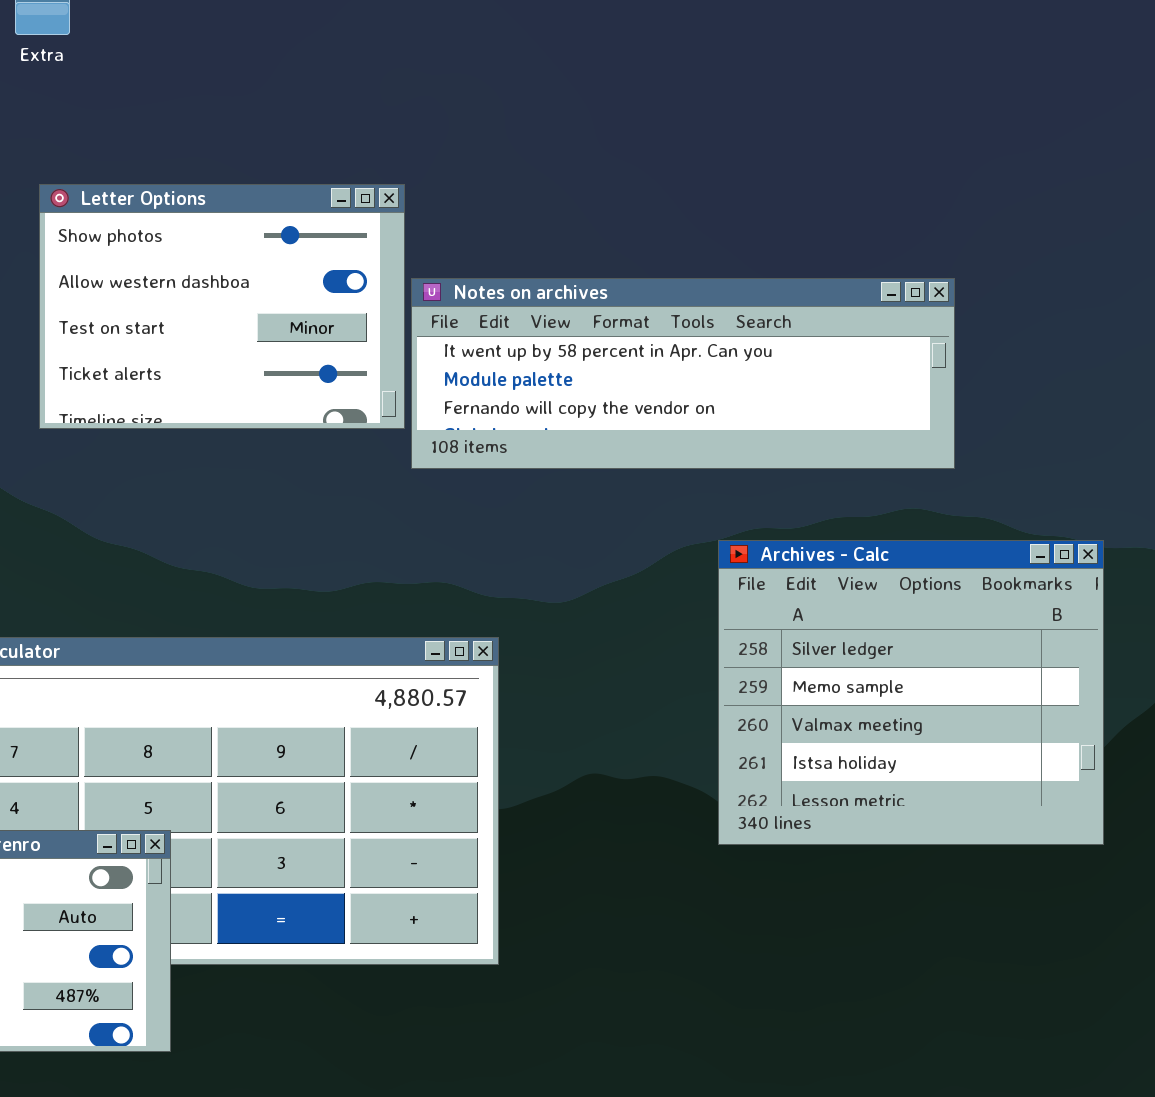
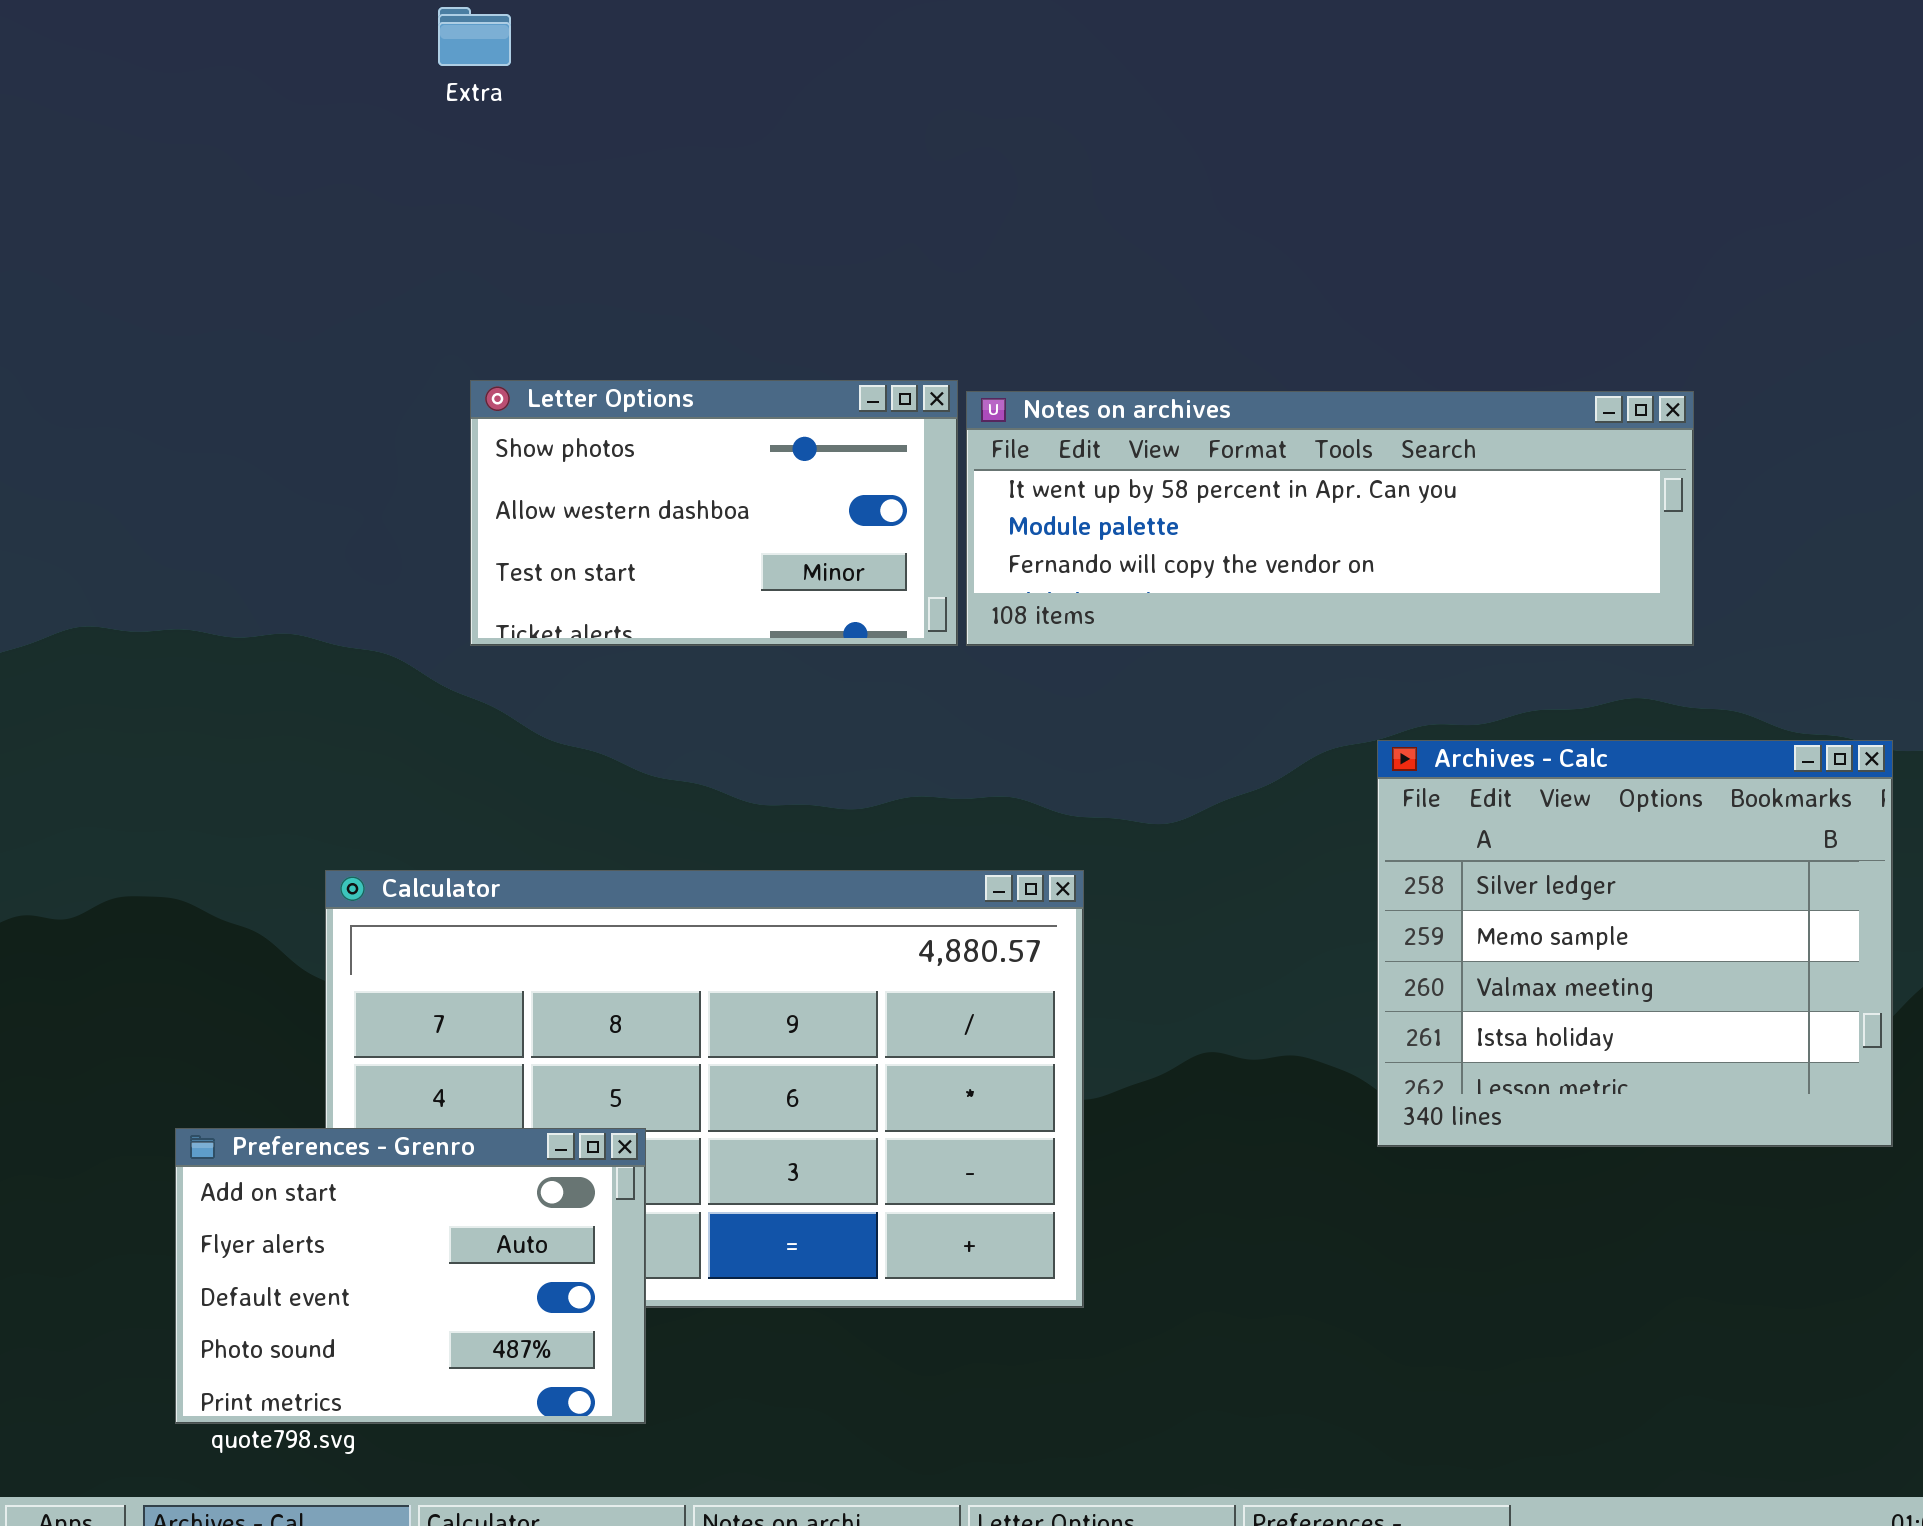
Letter Options: [39,184,405,429] -> [470,380,958,646], moved, resized

